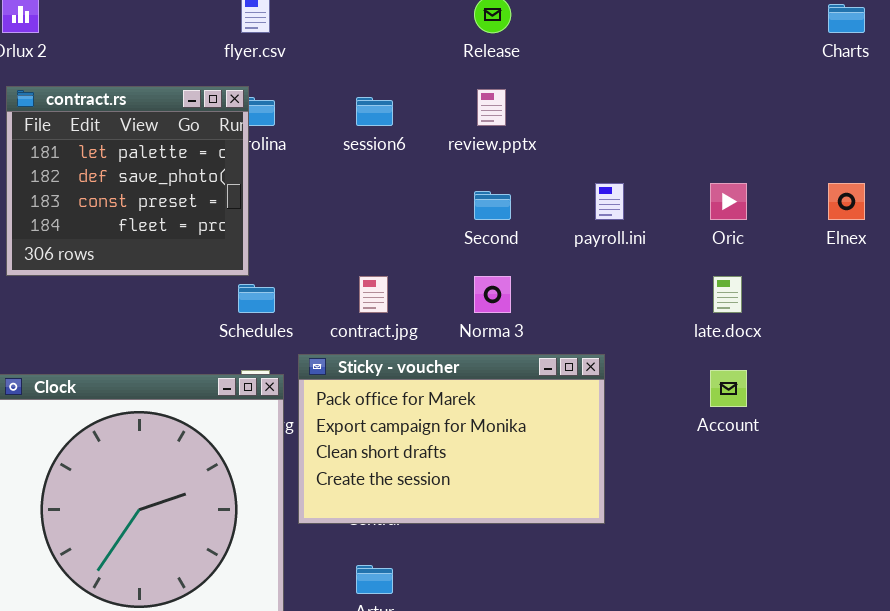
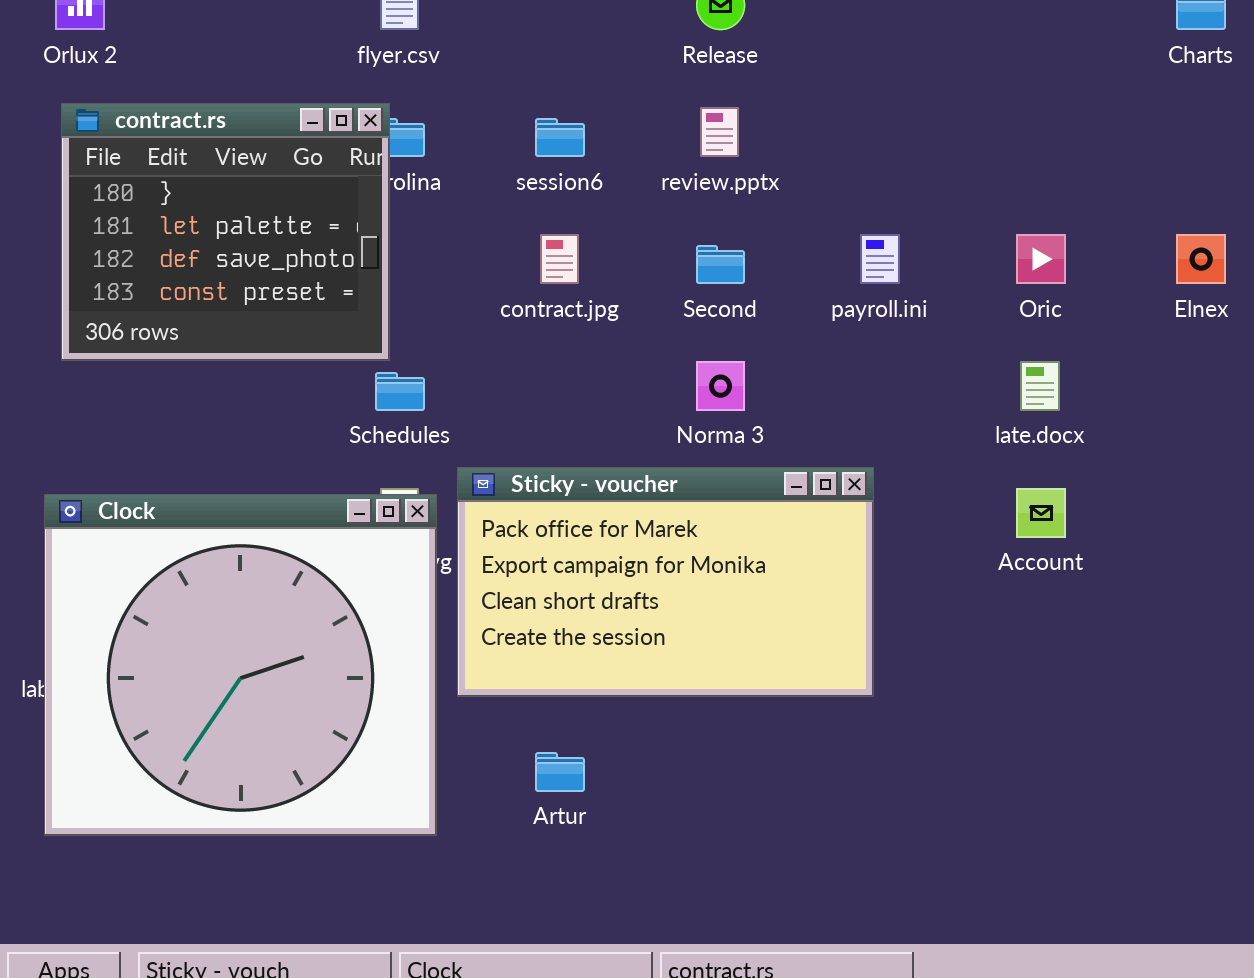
contract.rs: [6,86,249,276] -> [61,103,390,361], scrolled up 1 row
contract.jpg: [359,276,388,313] -> [540,234,579,284], moved

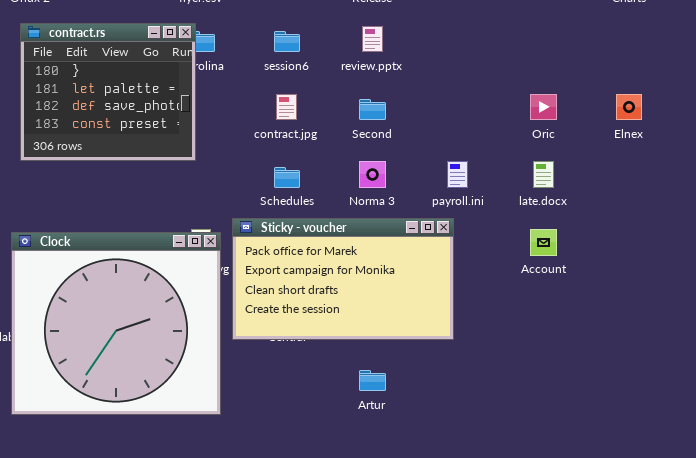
payroll.ini: [860,234,900,284] -> [447,161,468,188], moved
Schedules: [375,372,425,411] -> [274,167,300,188], moved
Artur: [535,752,585,792] -> [359,370,386,391], moved

